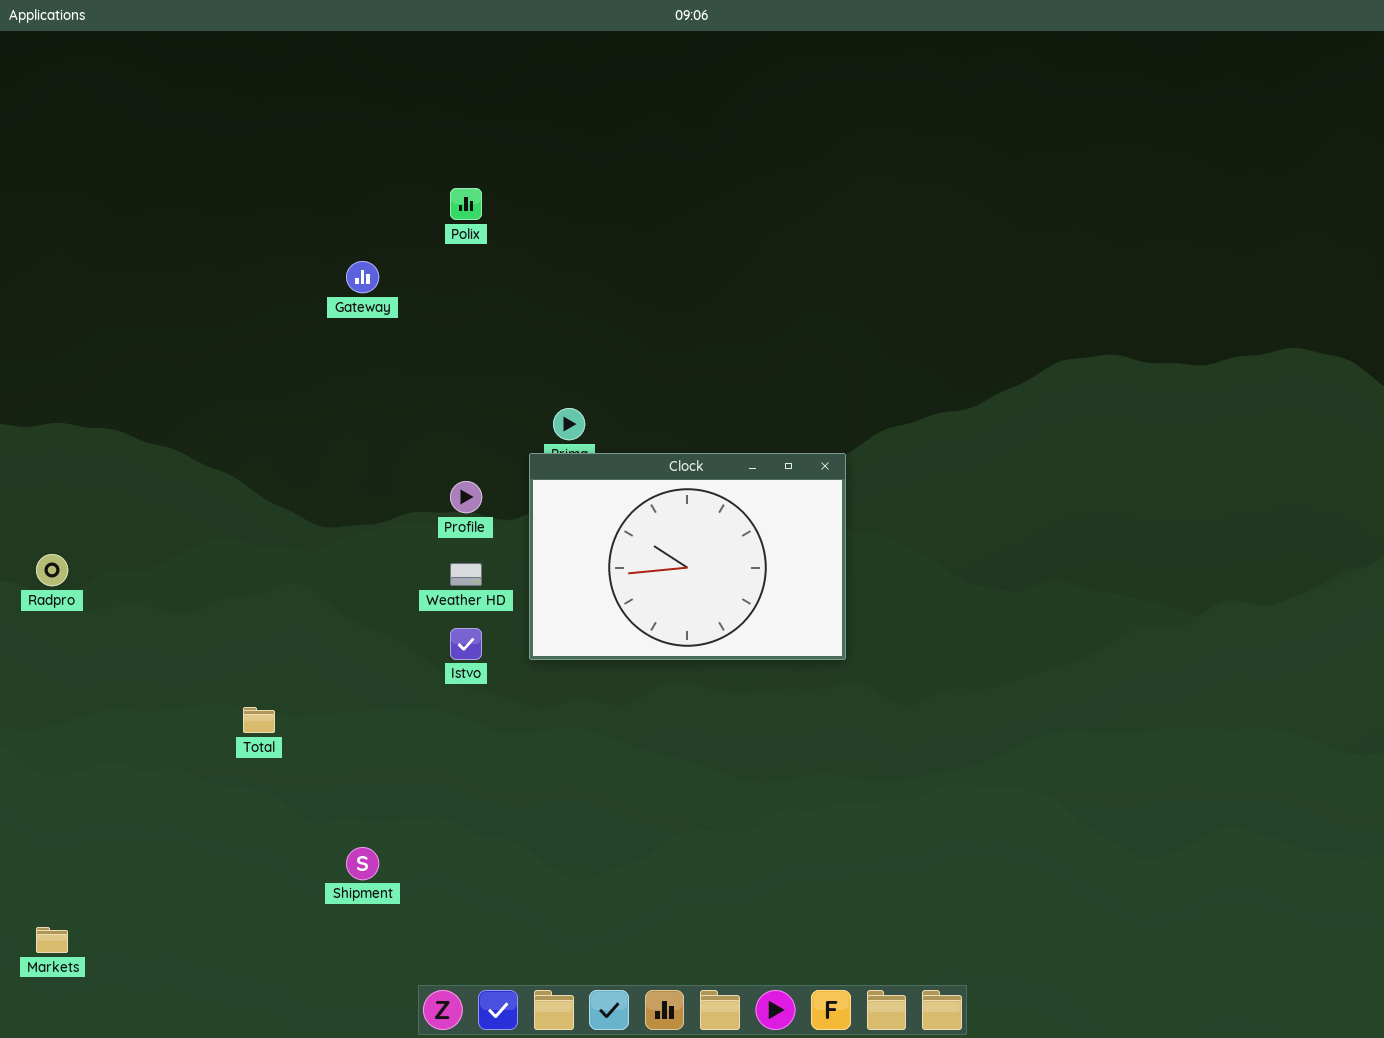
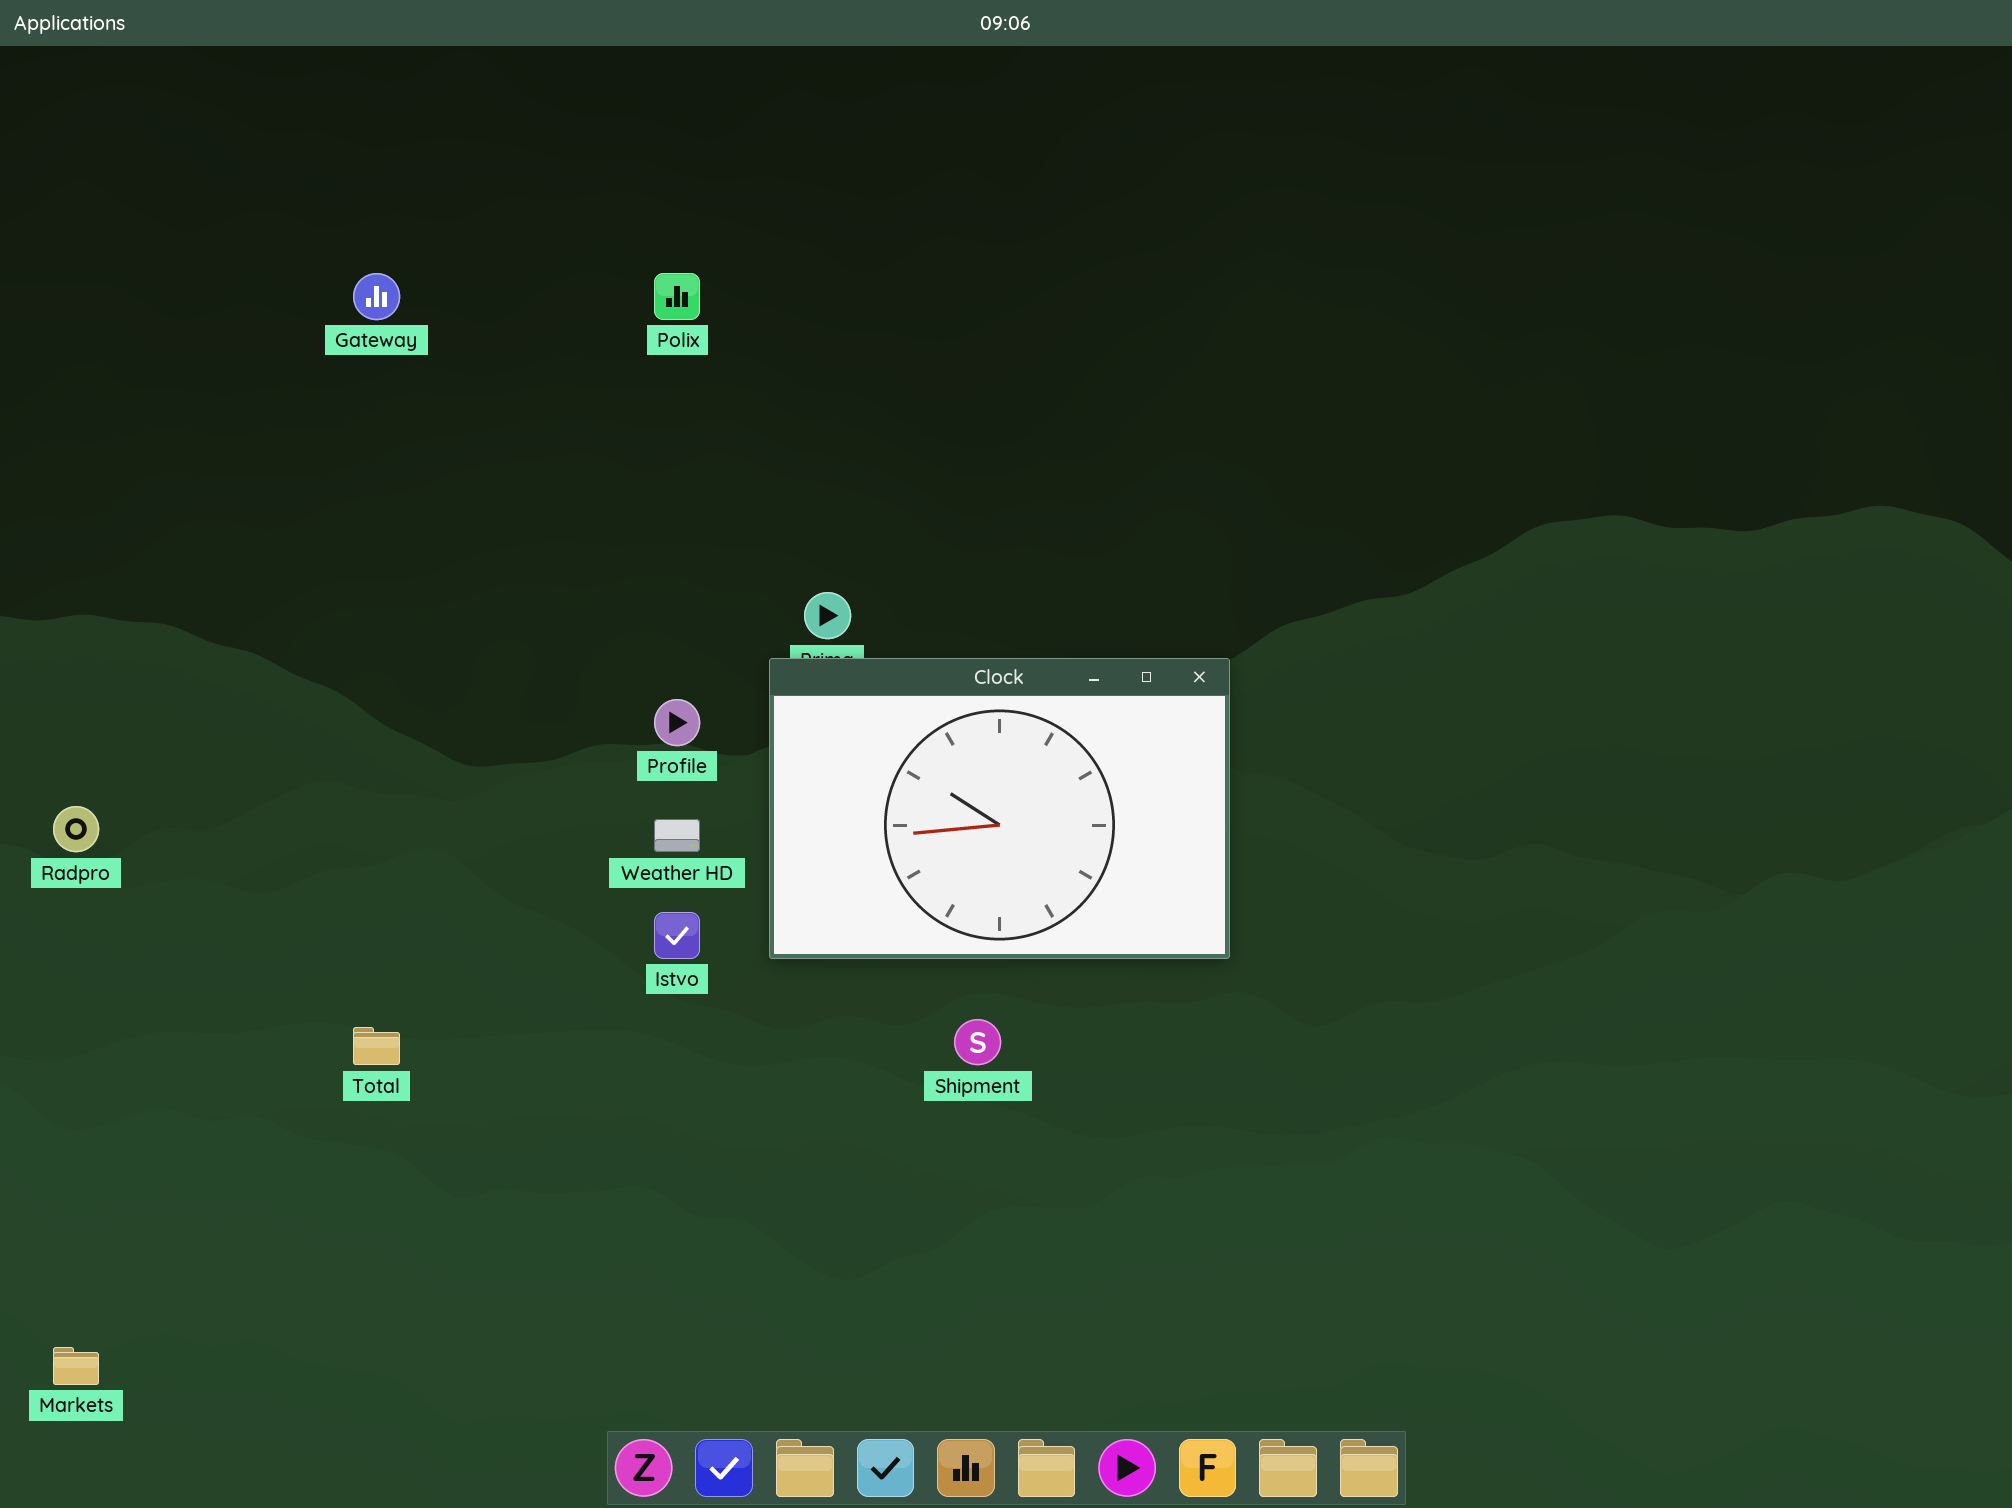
Gateway: [346,261,379,293] -> [353,273,400,320], moved
Shipment: [346,847,379,880] -> [954,1019,1001,1065], moved

